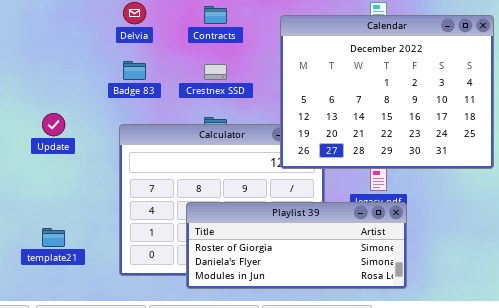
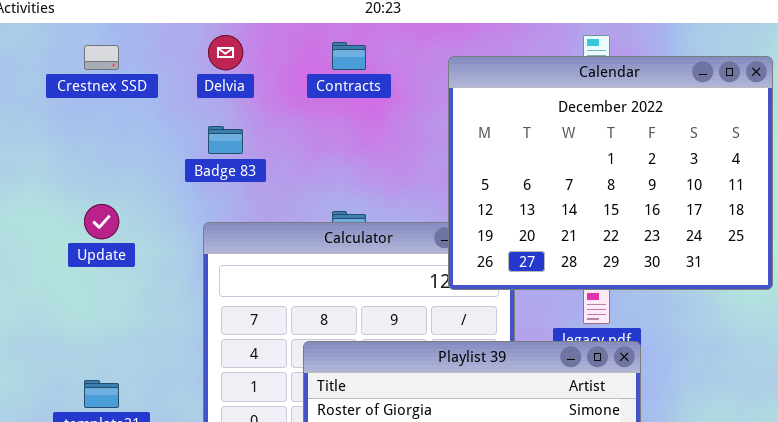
Crestnex SSD: [204,64,227,80] -> [84,45,119,70], moved

